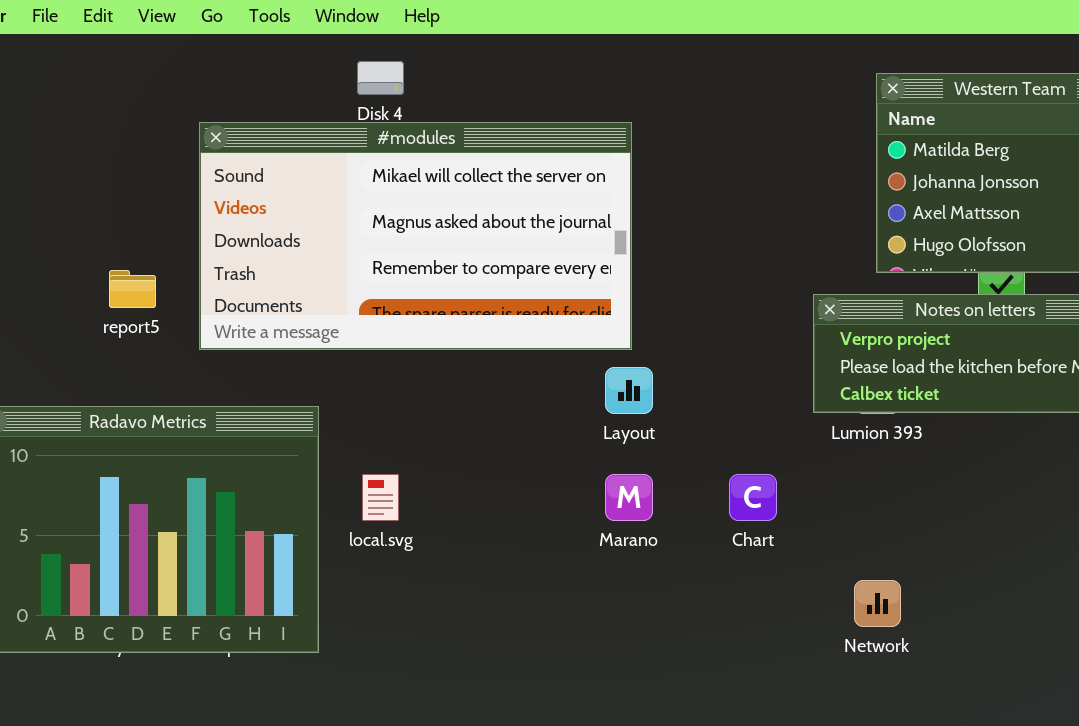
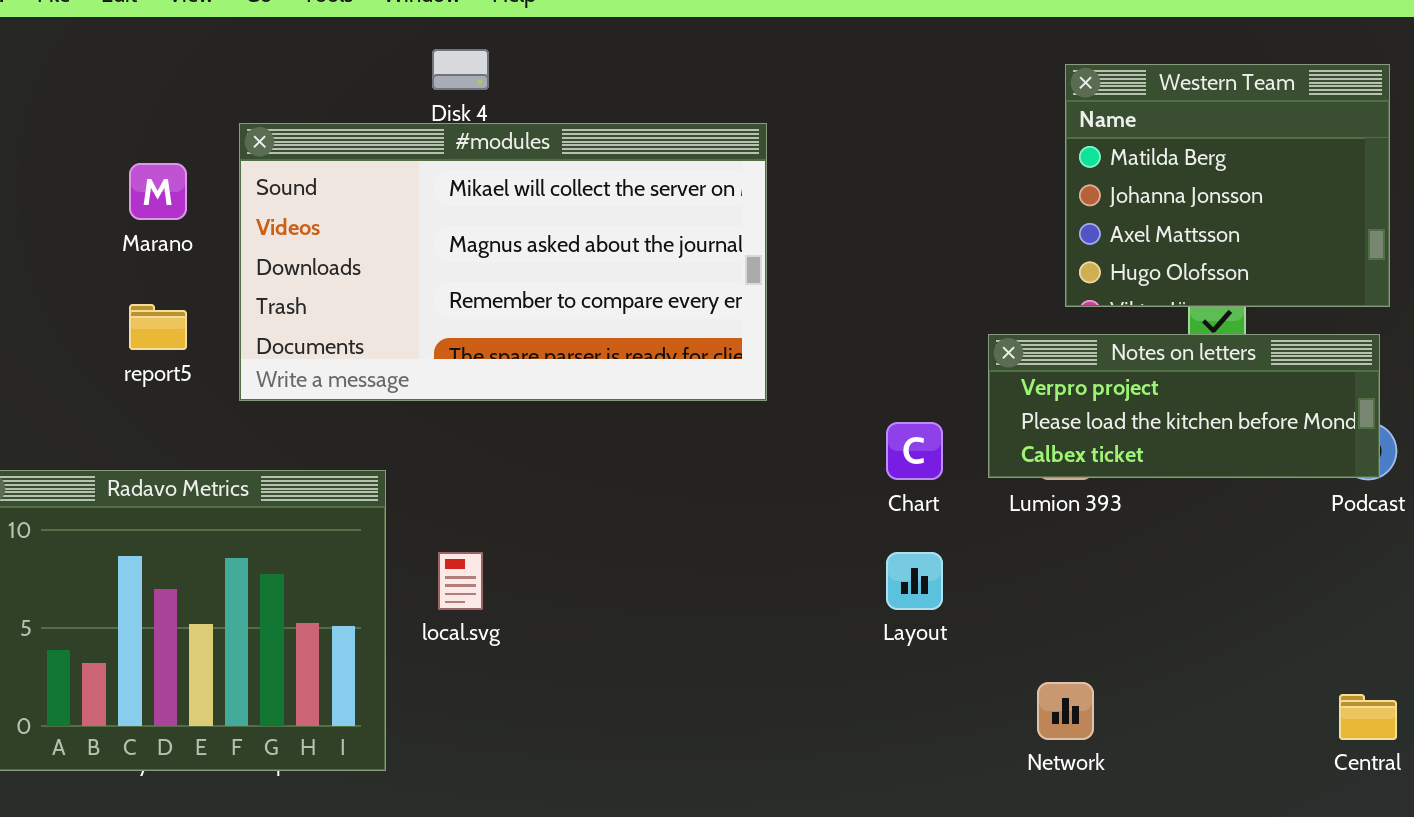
Layout: [605,367,653,414] -> [886,552,943,610], moved
Marano: [605,474,653,521] -> [129,163,187,220], moved
Chart: [729,474,777,521] -> [886,422,943,480], moved

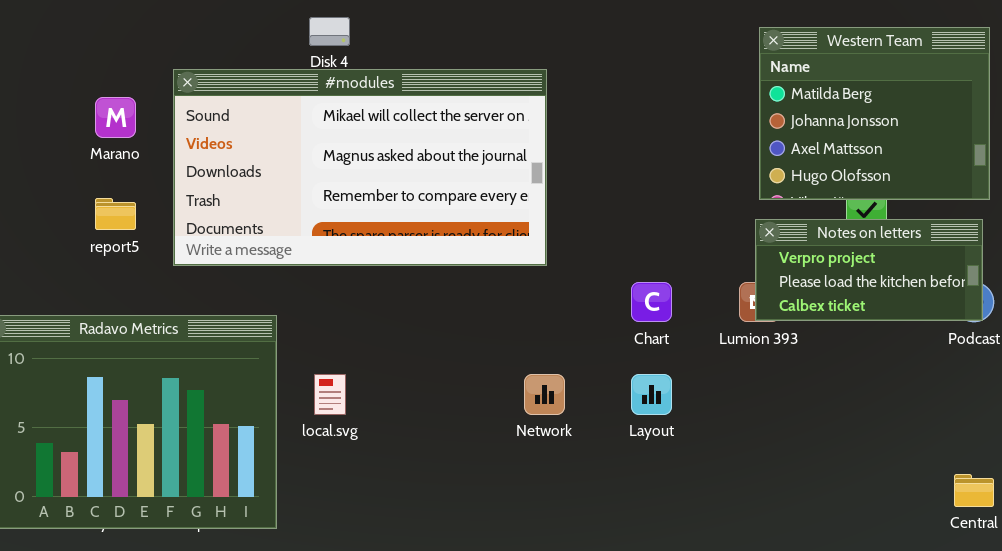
Notes on letters: [988,334,1380,478] -> [755,219,983,321], resized
Network: [1037,682,1094,740] -> [524,374,565,415], moved

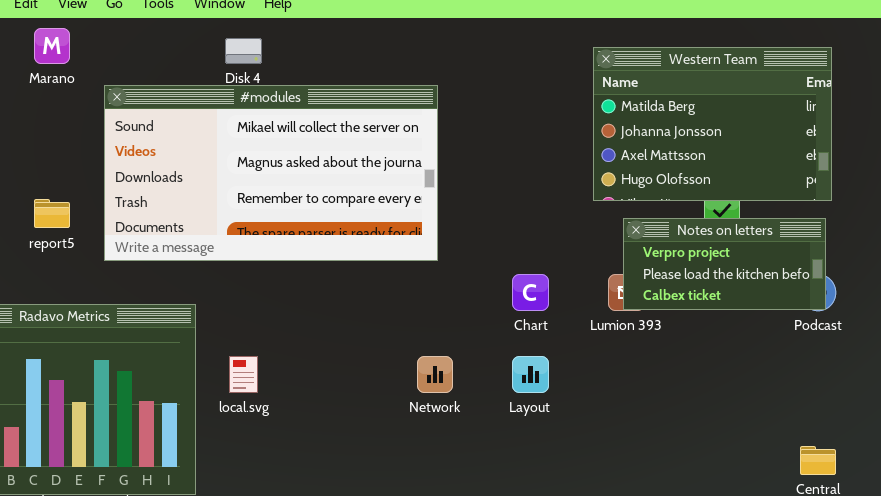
Western Team: [759,27,990,200] -> [593,47,832,201], resized
Marano: [95,97,136,138] -> [34,28,70,64], moved

